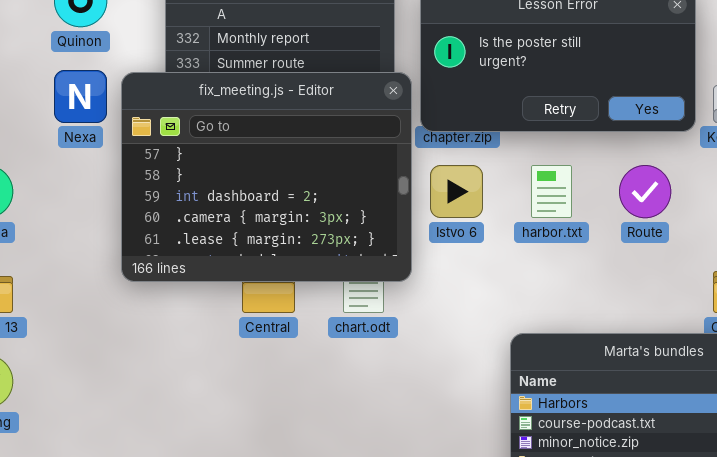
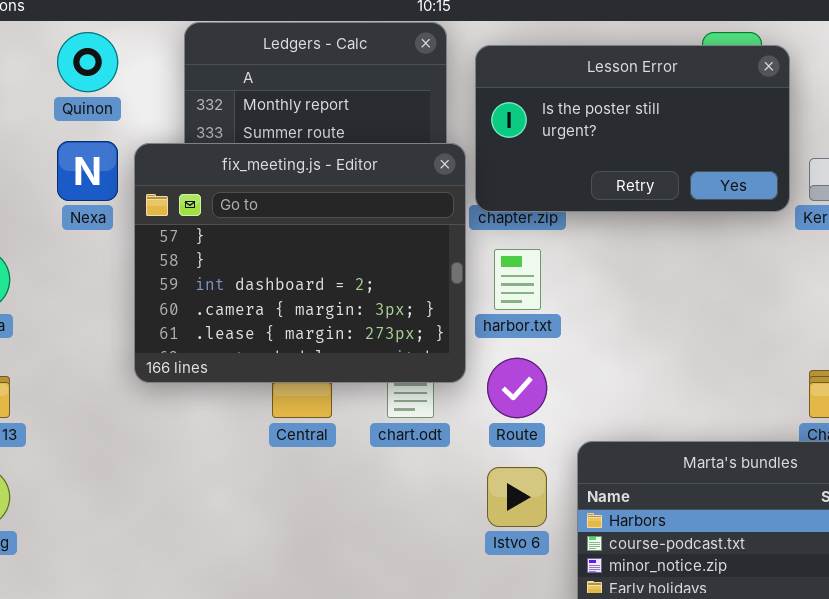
Istvo 6: [430,165,483,218] -> [487,467,547,527], moved
harbor.txt: [531,165,572,218] -> [494,249,541,310], moved
Route: [619,165,671,218] -> [487,358,547,418], moved

